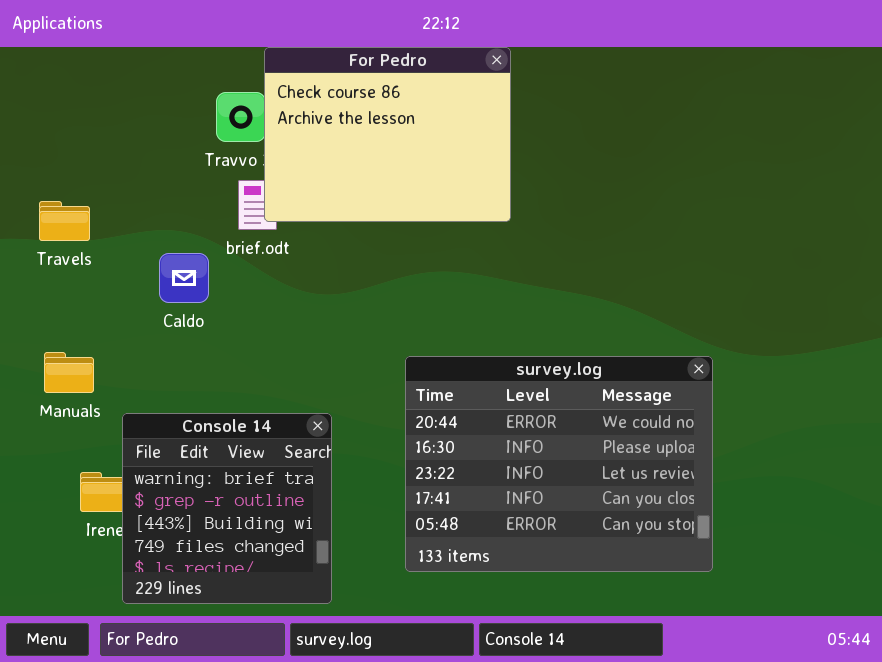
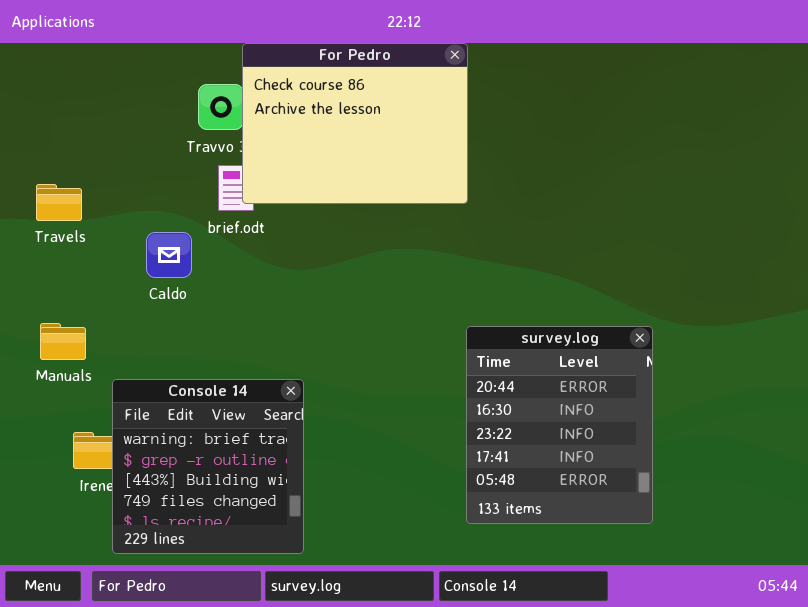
survey.log: [405,356,713,572] -> [466,326,653,524], resized

